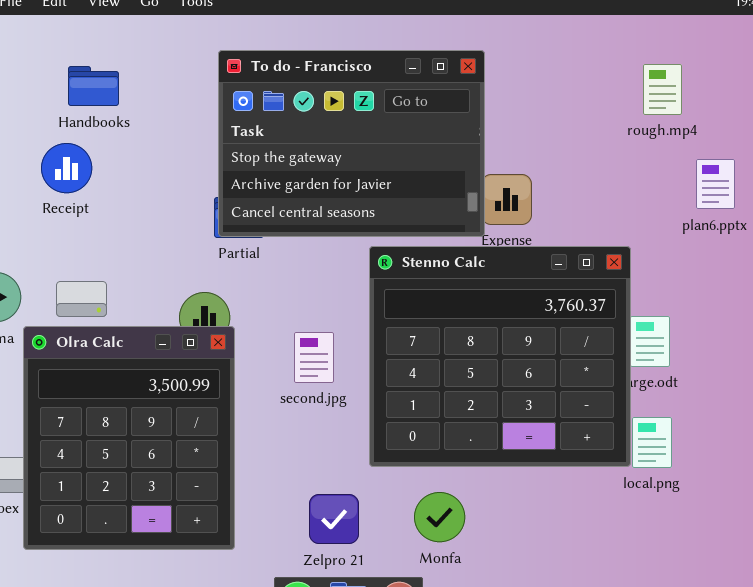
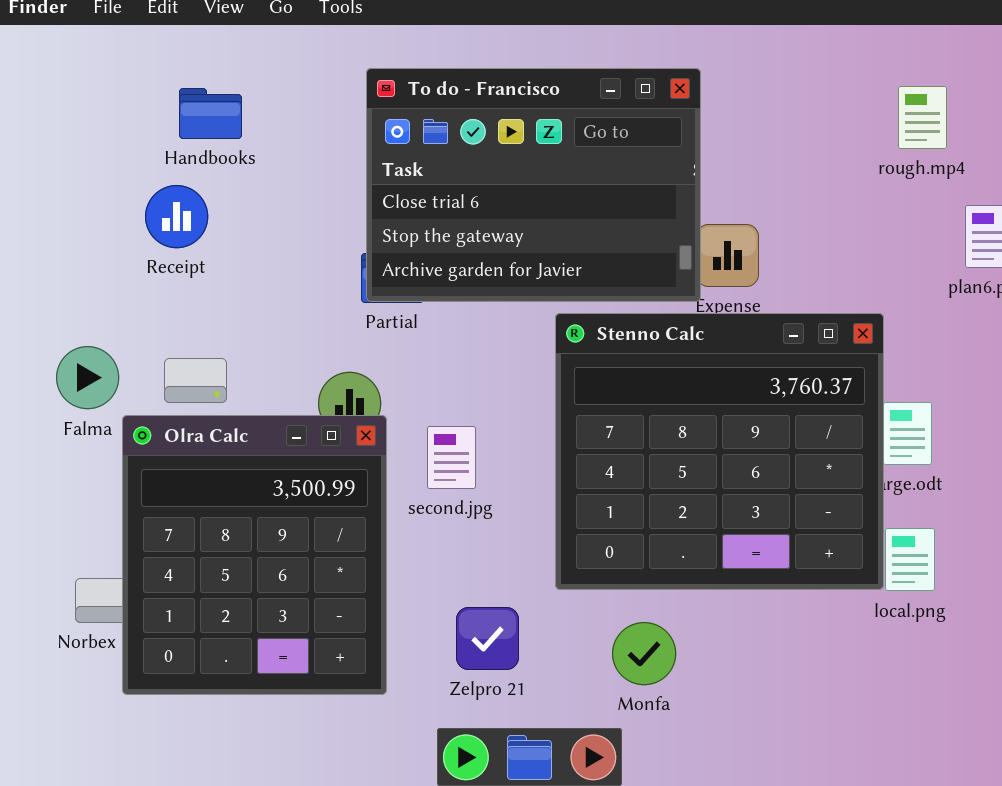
To do - Francisco: [218,50,485,237] -> [366,68,701,302], scrolled up 1 row
second.jpg: [294,332,334,383] -> [427,426,476,489], moved
Zelpro 21: [309,494,359,544] -> [456,607,519,670], moved

